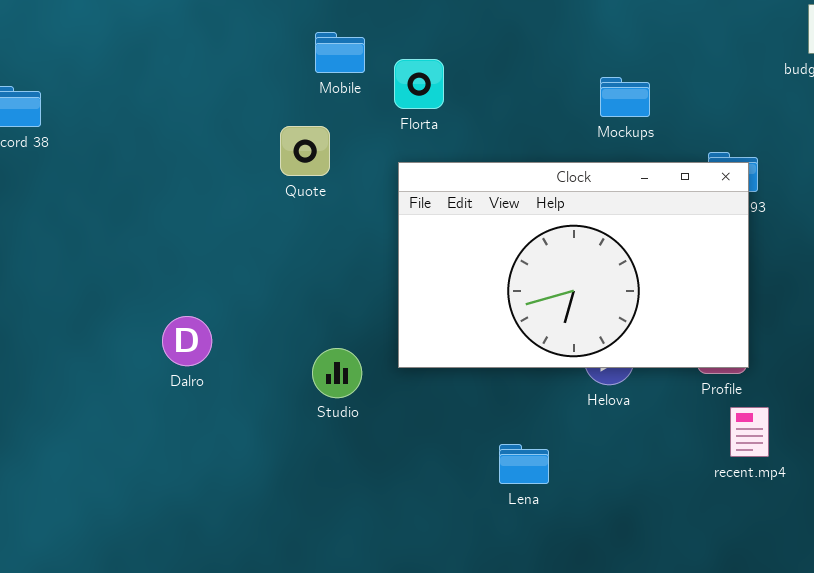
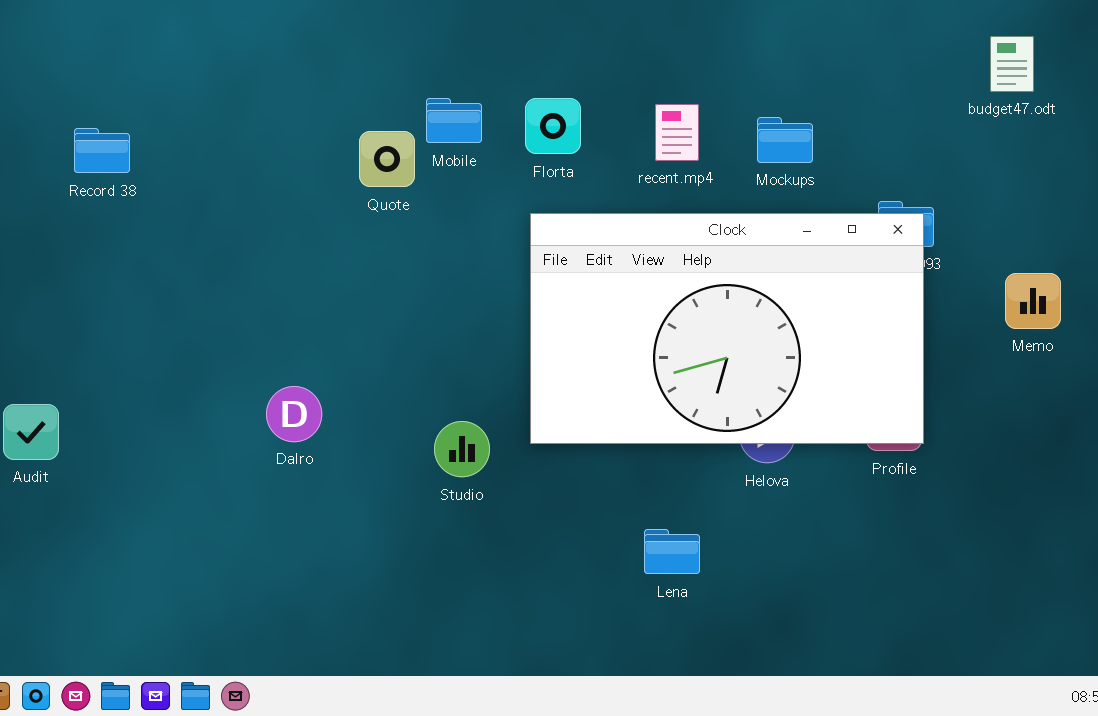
Mobile: [315,32,365,73] -> [426,98,482,143], moved
Quote: [280,126,330,176] -> [359,131,415,187], moved
recent.mp4: [730,407,769,457] -> [655,104,699,161], moved

